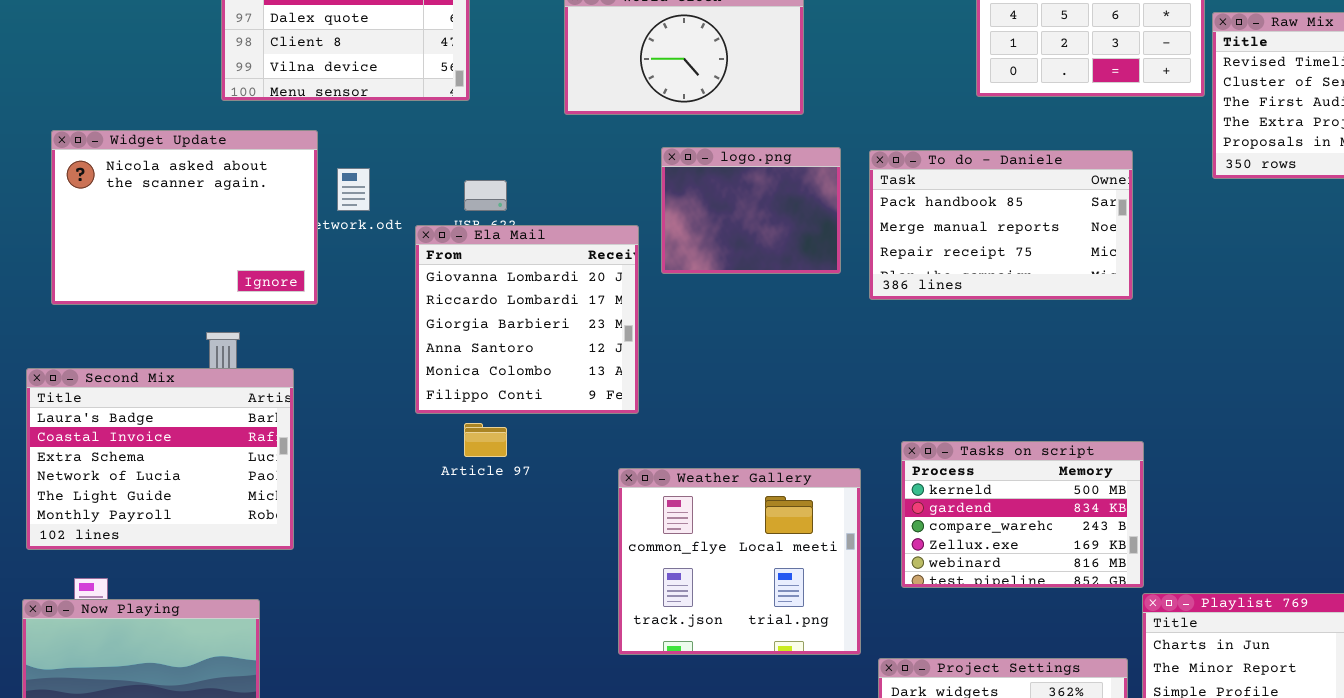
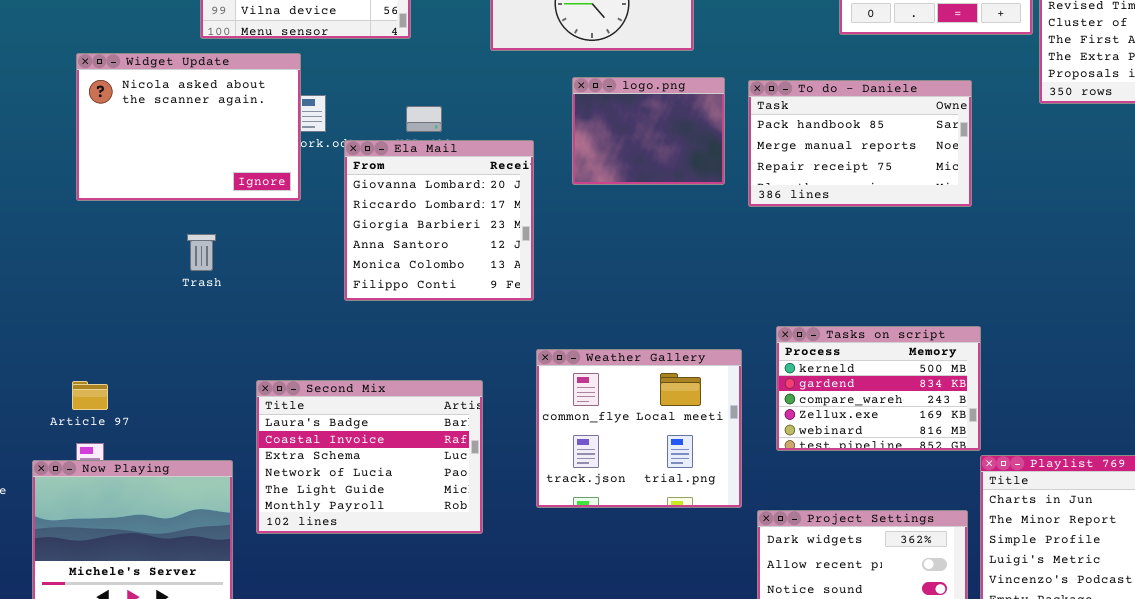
Widget Update: [51,130,318,305] -> [76,53,301,201], moved
Ela Mail: [415,225,639,414] -> [344,140,534,301], moved
Second Mix: [26,368,294,550] -> [256,380,483,534], moved
Article 97: [464,423,507,457] -> [72,381,108,410], moved

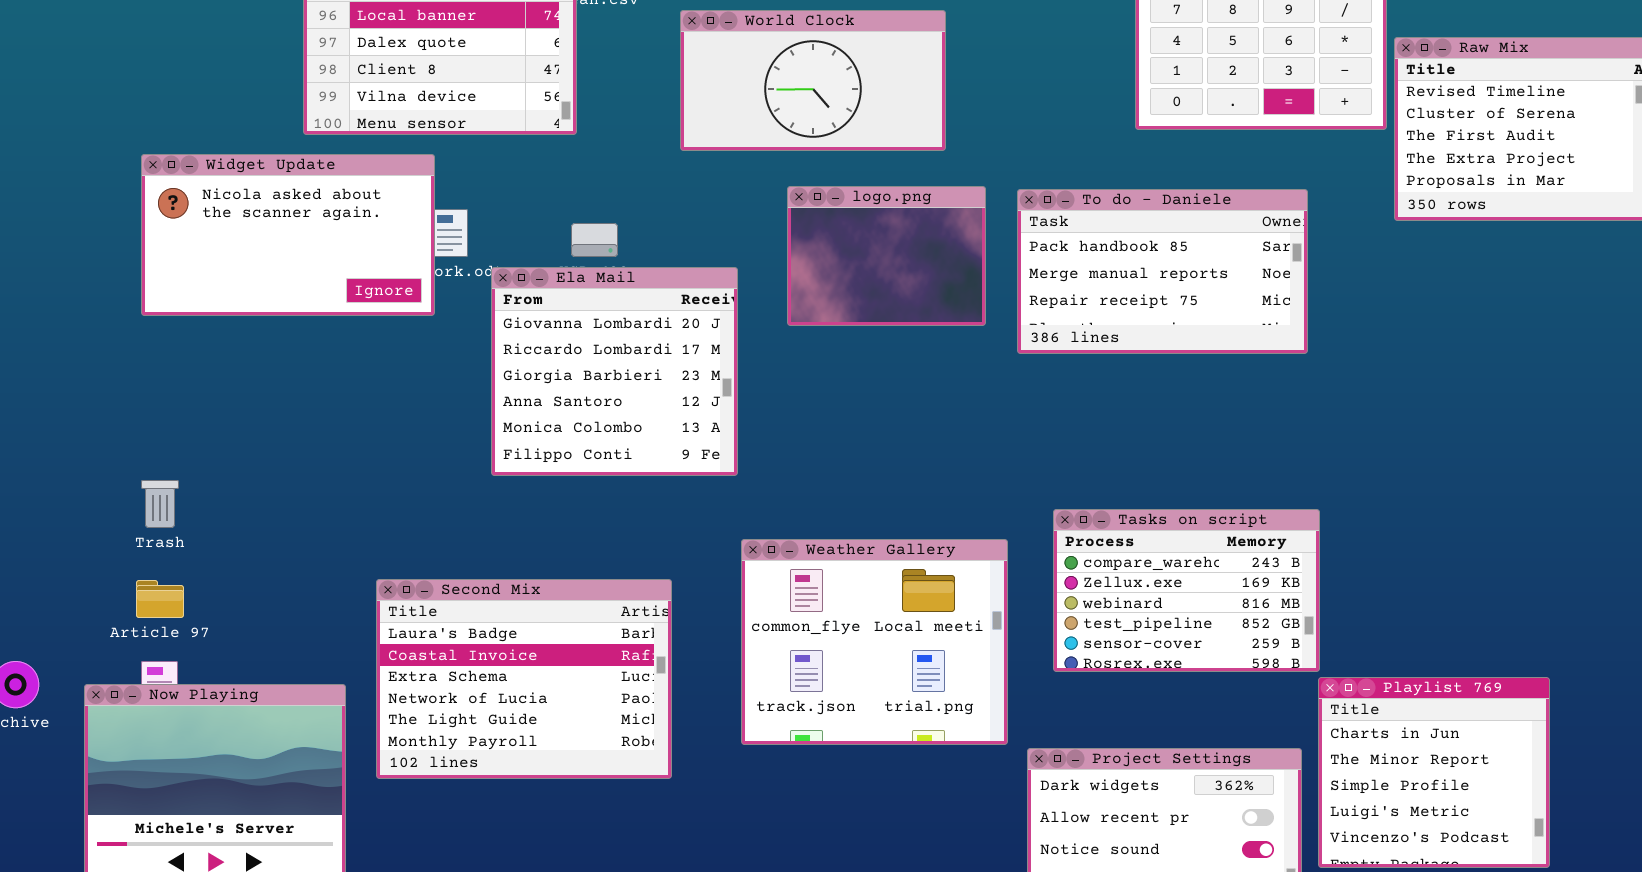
Widget Update: [76,53,301,201] -> [141,154,435,316], resized
Trash: [187,234,216,271] -> [141,480,179,528], moved
Tasks on script: [776,326,981,451] -> [1053,509,1320,672], scrolled down 2 rows

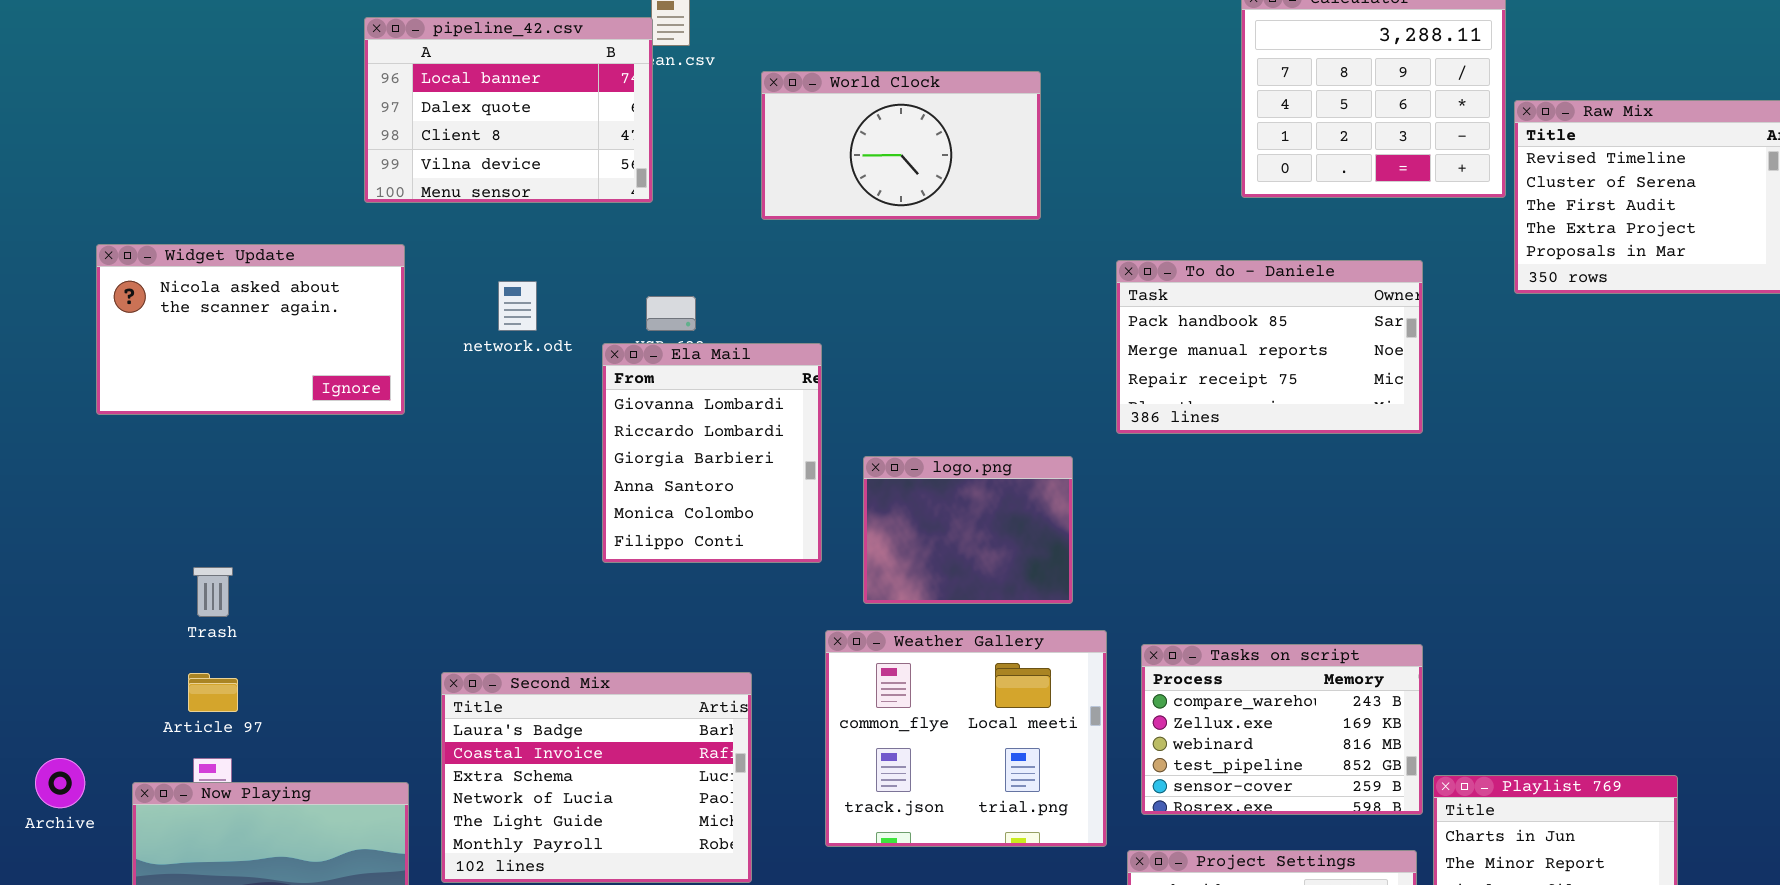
Widget Update: [141,154,435,316] -> [96,244,405,415], moved
logo.png: [787,186,986,326] -> [863,456,1073,604], moved
Ela Mail: [491,267,738,476] -> [602,343,822,563], resized
Tasks on script: [1053,509,1320,672] -> [1141,644,1423,815], moved

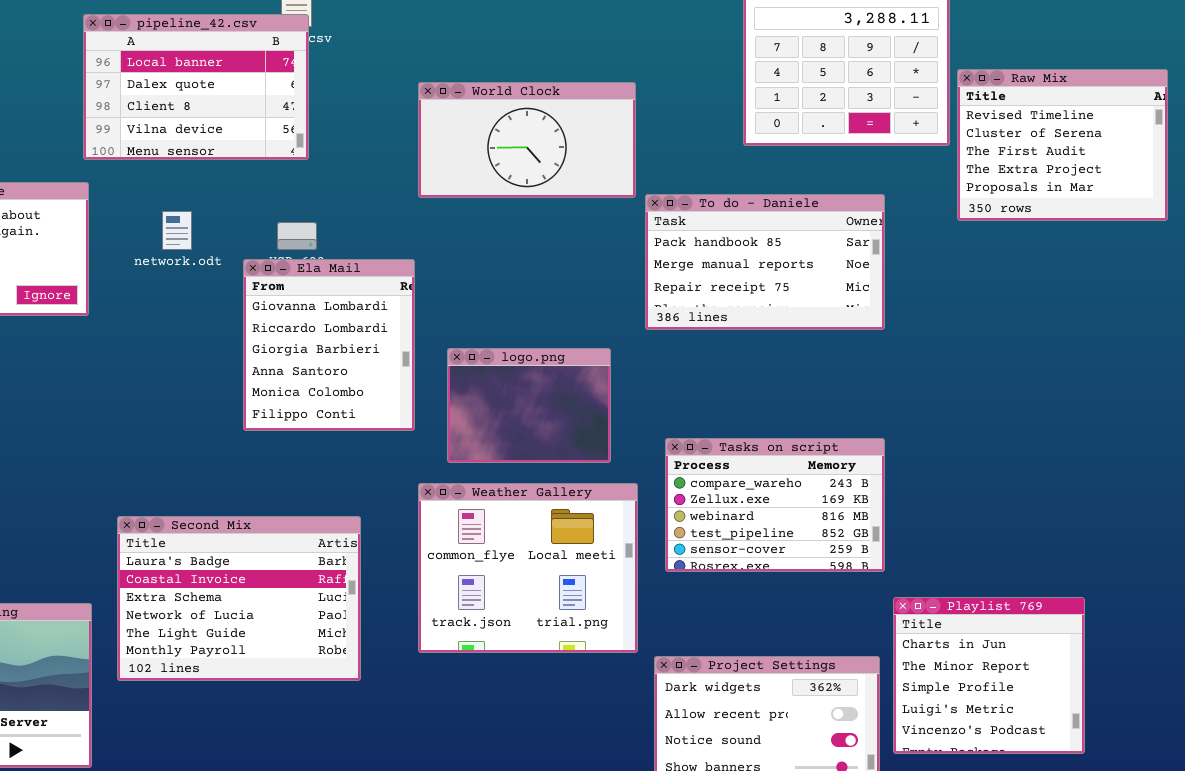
pipeline_42.csv: [364,17,653,203] -> [83,14,309,160], moved
World Clock: [761,71,1041,220] -> [418,82,636,198], moved
Tasks on script: [1141,644,1423,815] -> [665,438,885,572], moved

